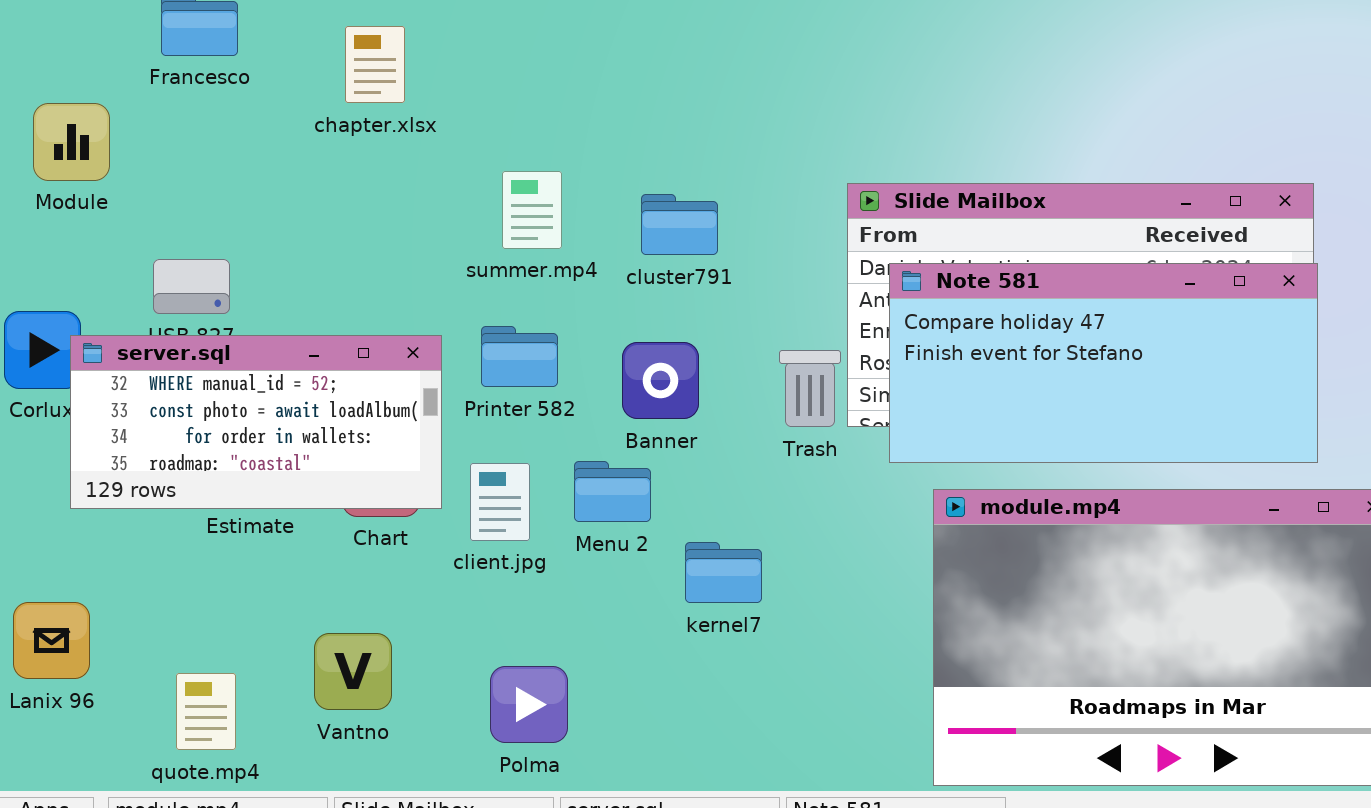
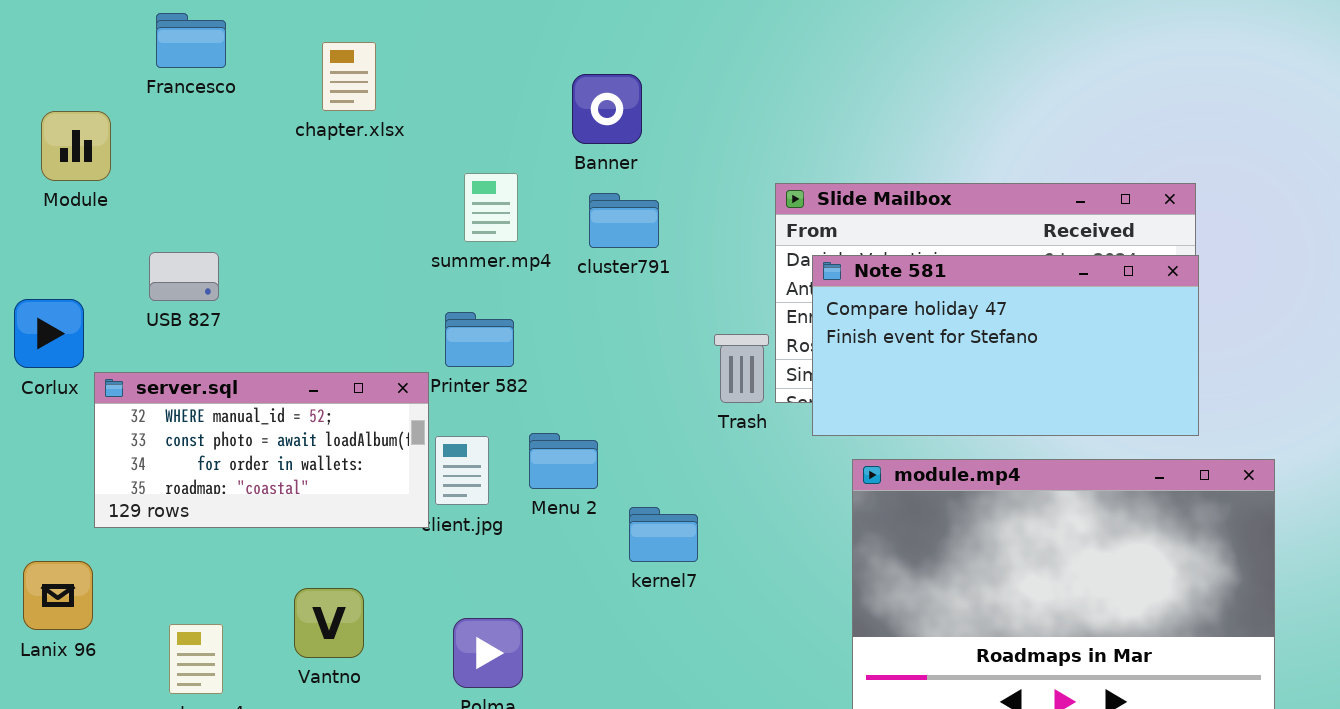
server.sql: [70,335,442,509] -> [94,372,429,528], moved
Banner: [622,342,699,419] -> [572,74,642,144], moved

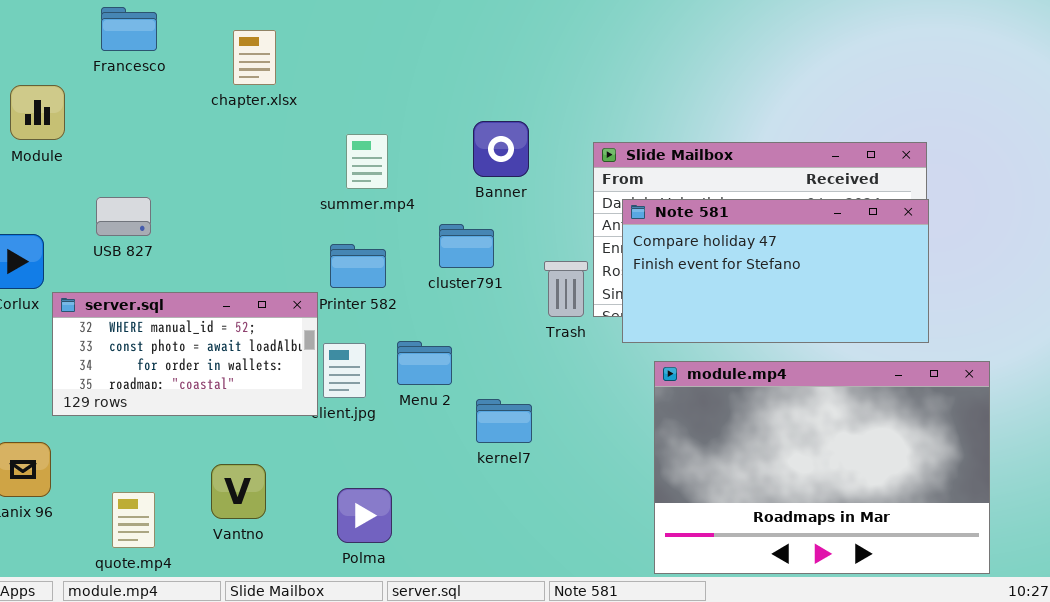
Banner: [572,74,642,144] -> [473,121,529,177], moved
cluster791: [589,193,659,248] -> [439,224,494,268], moved

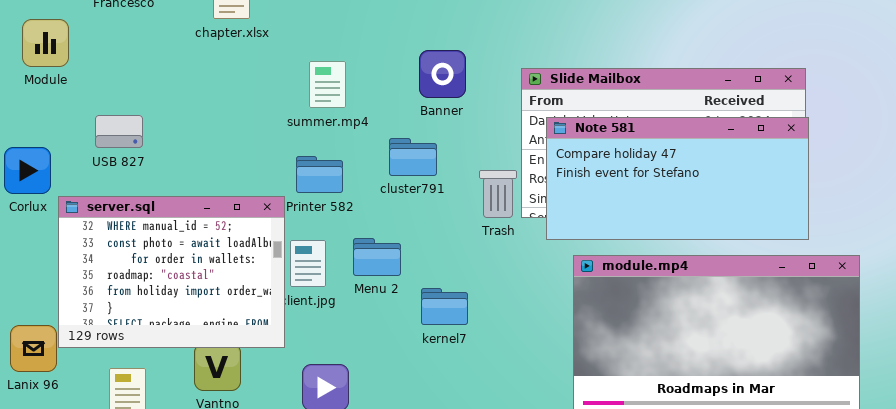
server.sql: [52,292,318,416] -> [58,196,285,348], resized

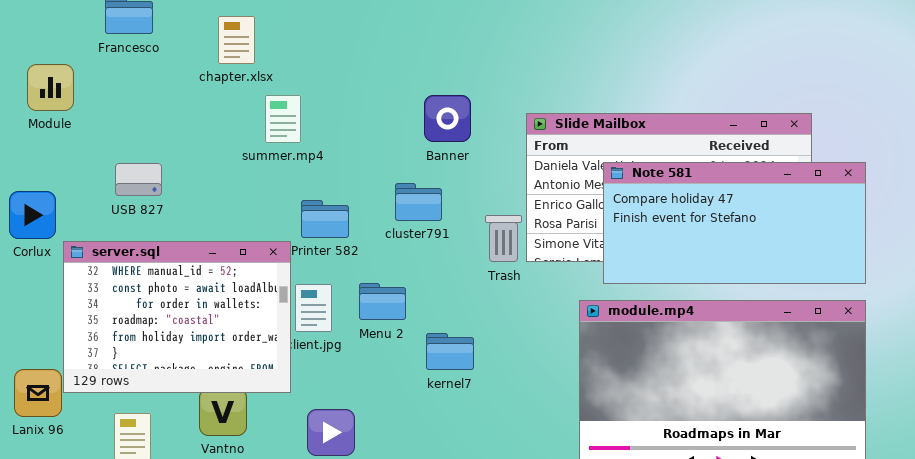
summer.mp4: [309,61,346,108] -> [265,95,301,143], moved
USB 827: [95,115,143,148] -> [115,163,162,196], moved
Note 581: [546,117,809,240] -> [603,162,866,284], moved

